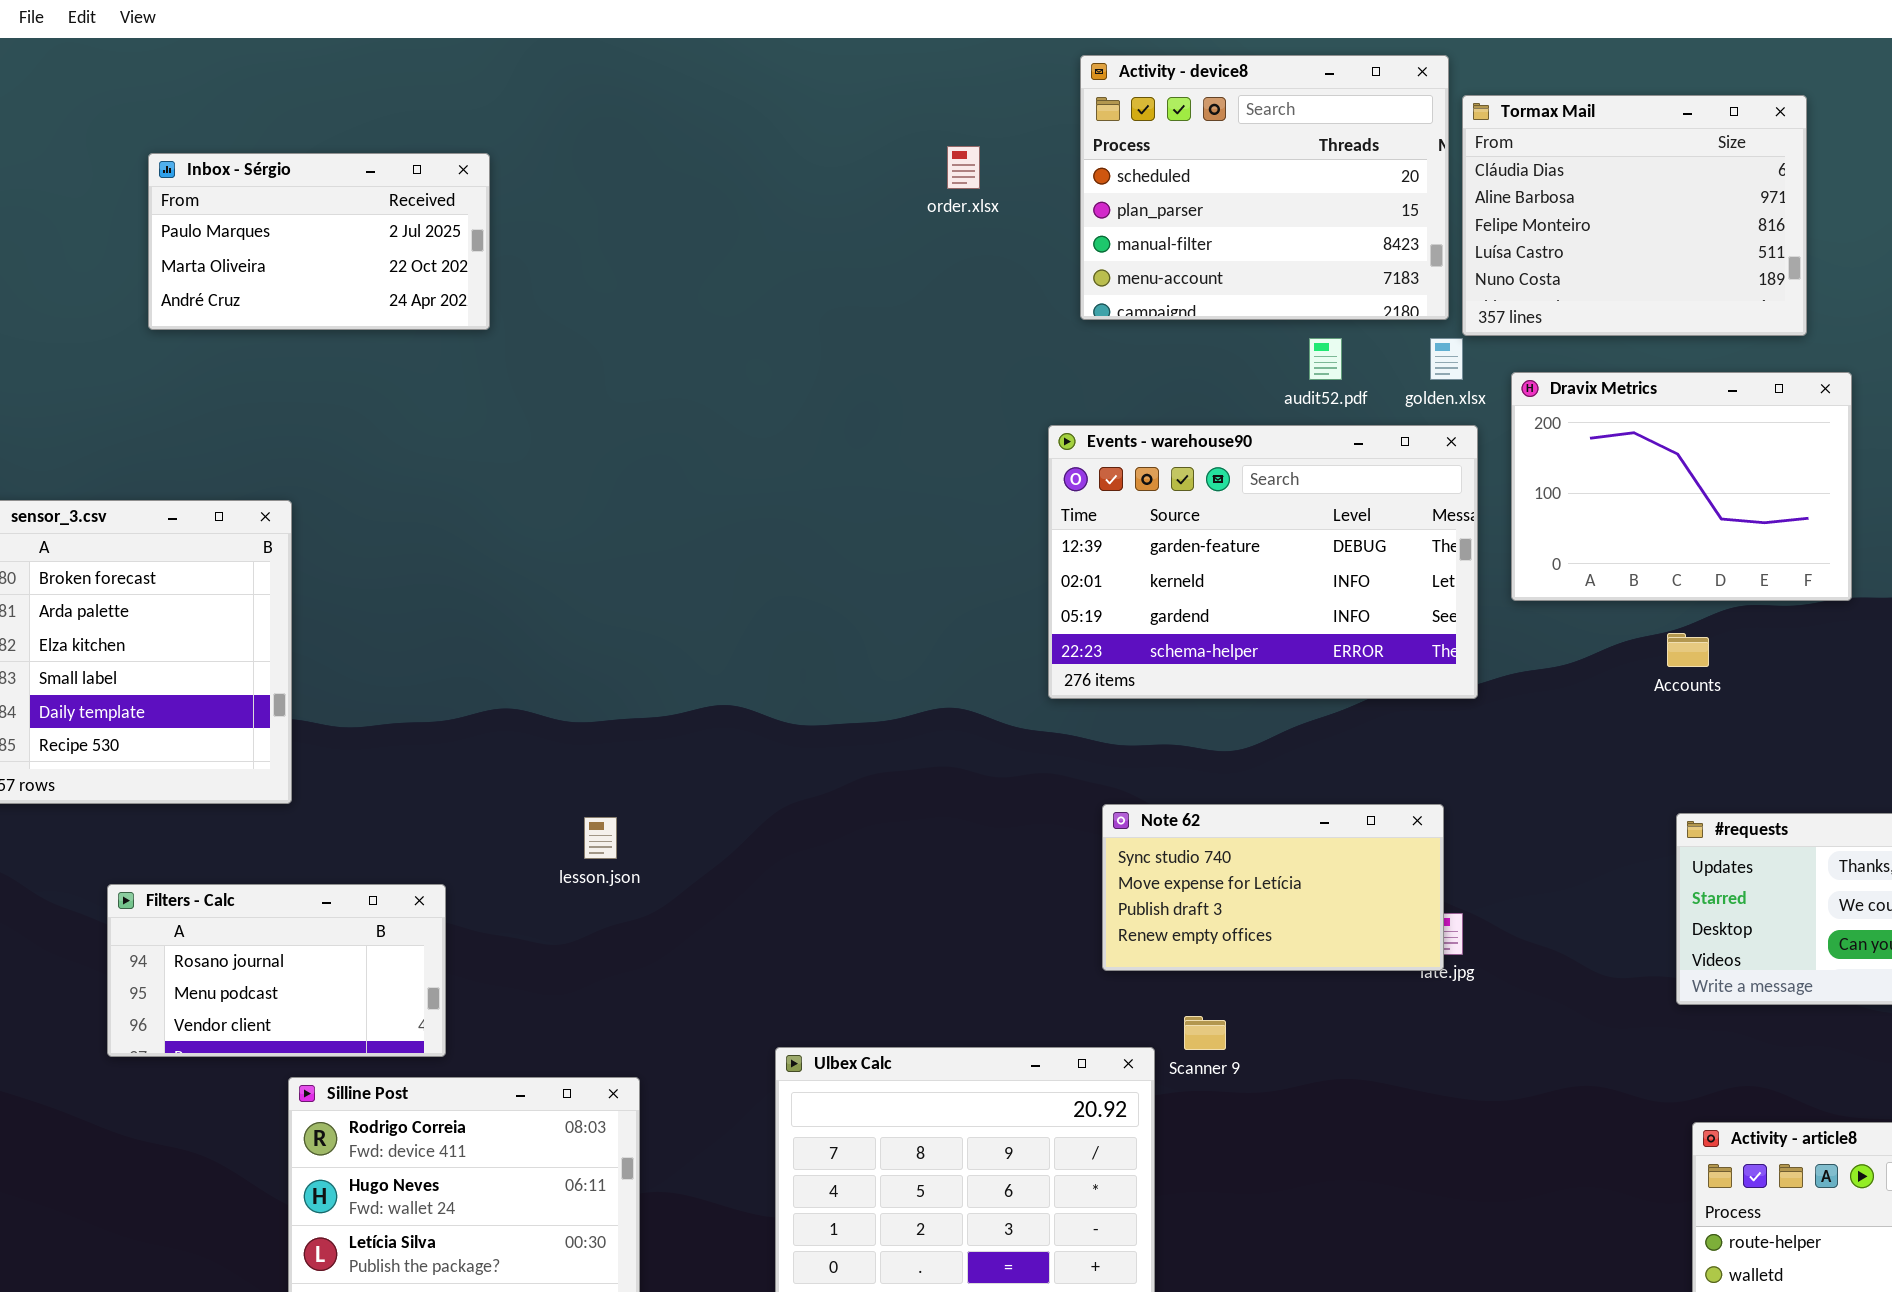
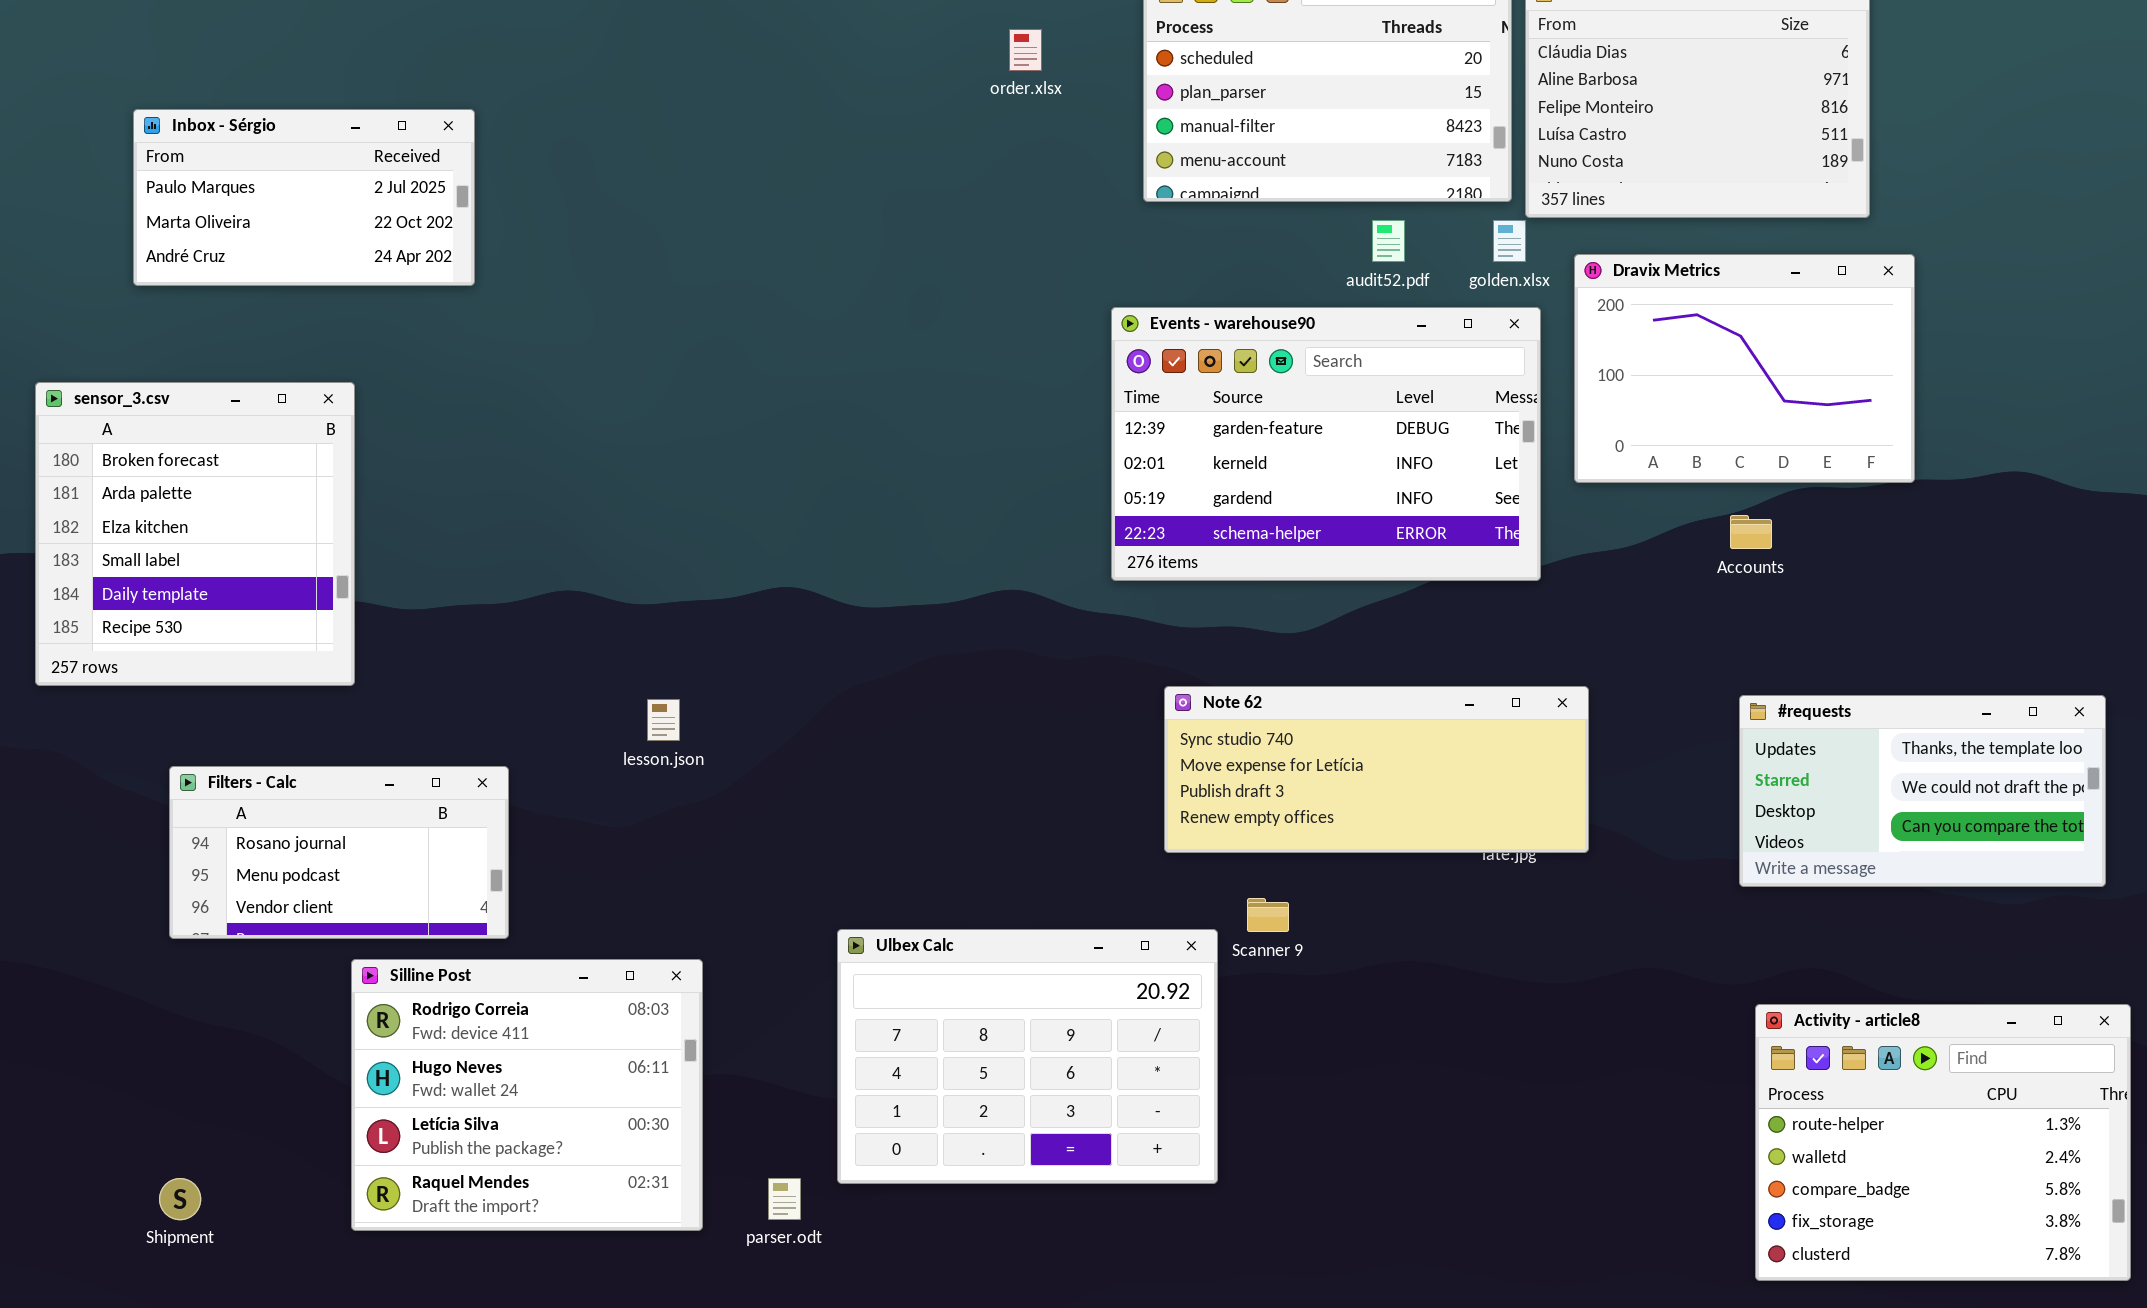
Inbox - Sérgio: [148,153,490,330] -> [133,109,475,286], moved
Note 62: [1102,804,1444,971] -> [1164,686,1589,853], resized

